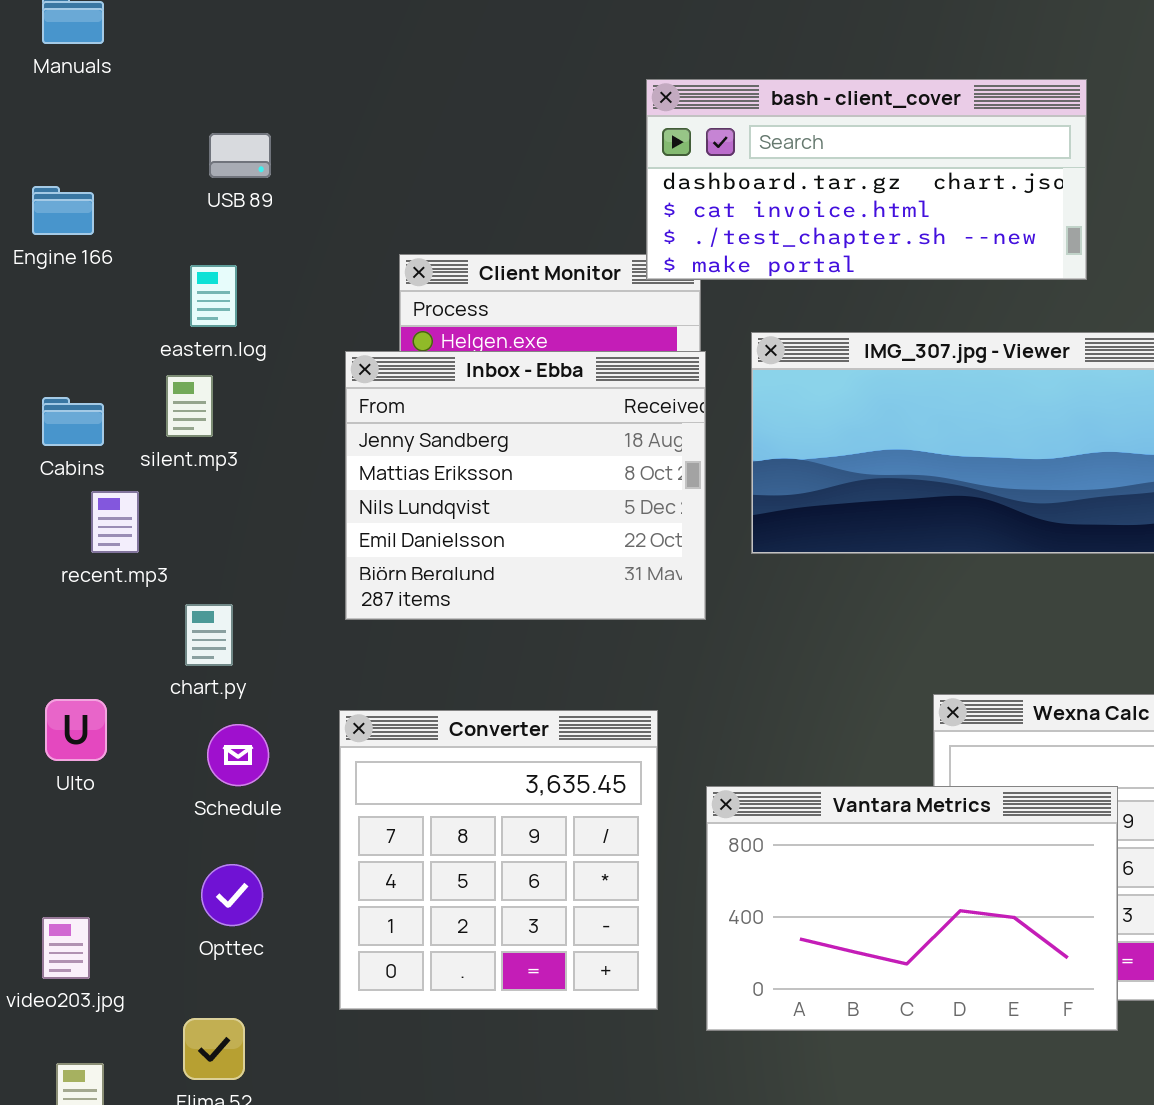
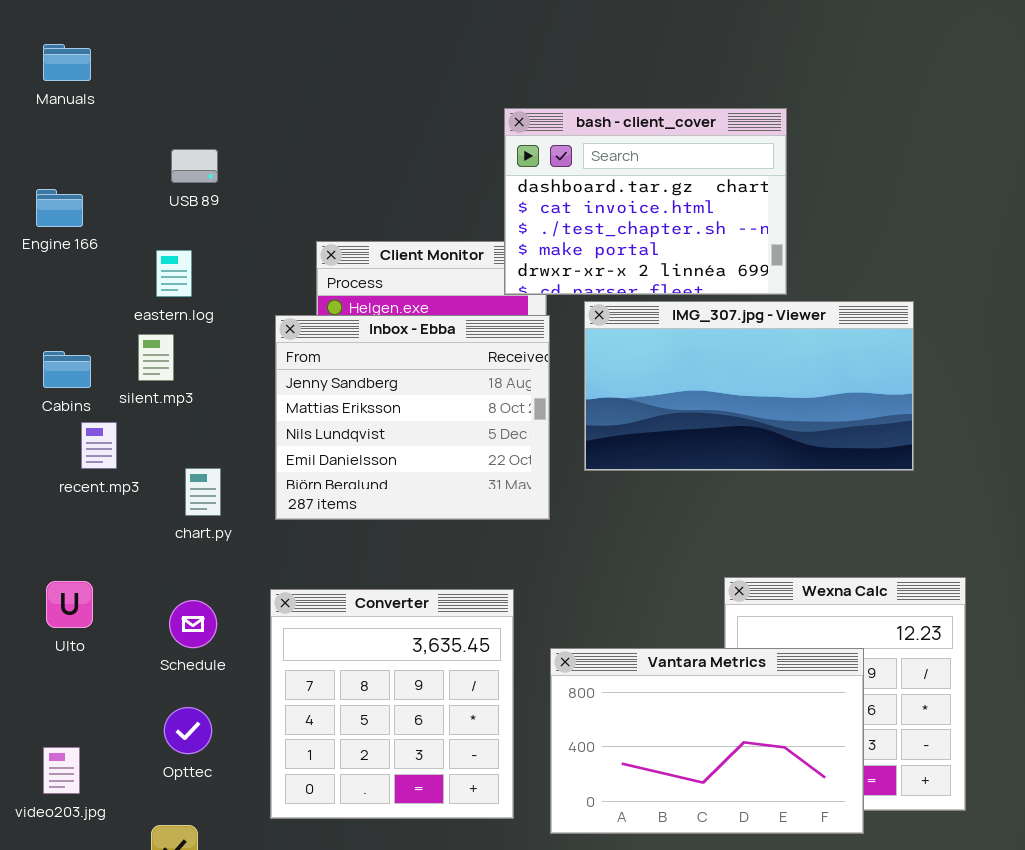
bash - client_cover: [646,79,1087,280] -> [504,108,787,295], resized
chart.py: [185,604,233,666] -> [185,468,221,516], moved

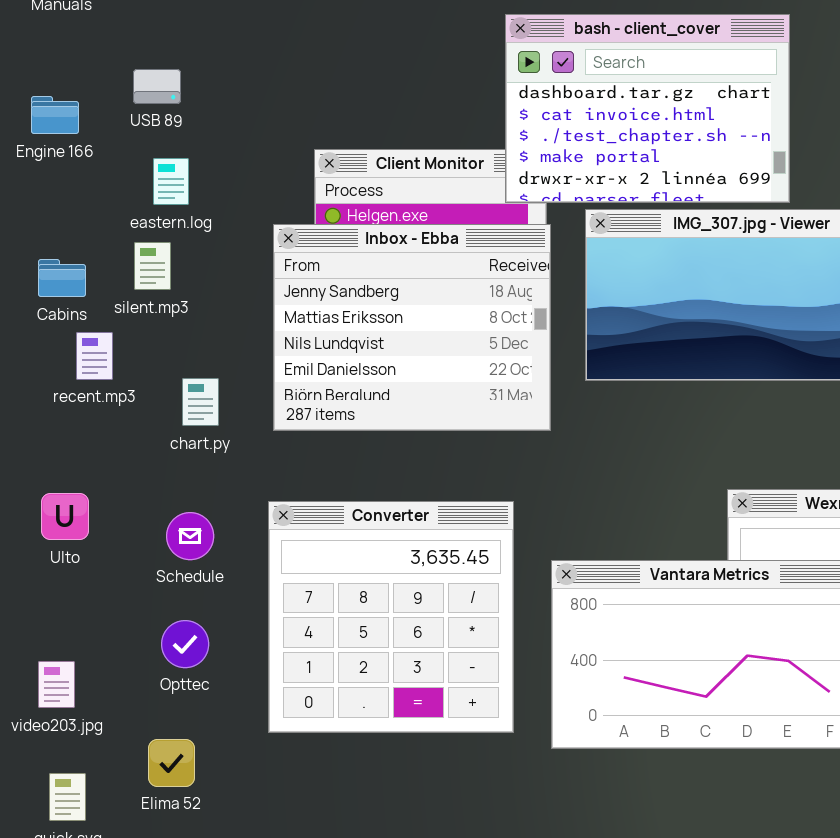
USB 89: [171,149,218,183] -> [133,69,181,104], moved

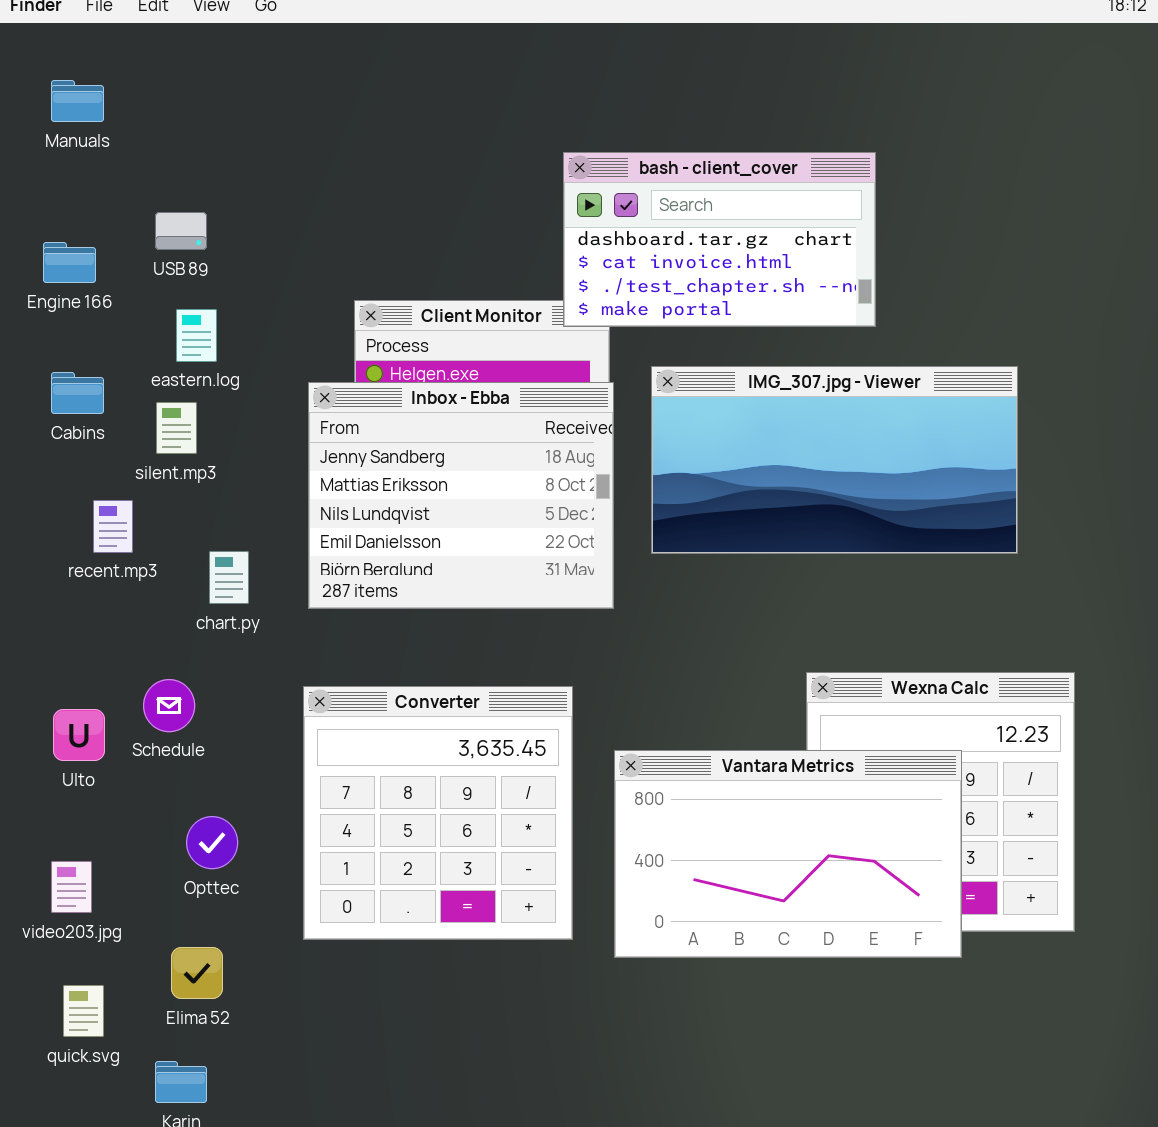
bash - client_cover: [505,14,790,203] -> [563,152,876,327], resized
Cabins: [38,259,86,297] -> [51,372,104,414], moved
Ulto: [41,493,89,540] -> [53,709,105,761], moved
Schedule: [166,512,214,560] -> [143,679,195,732], moved

